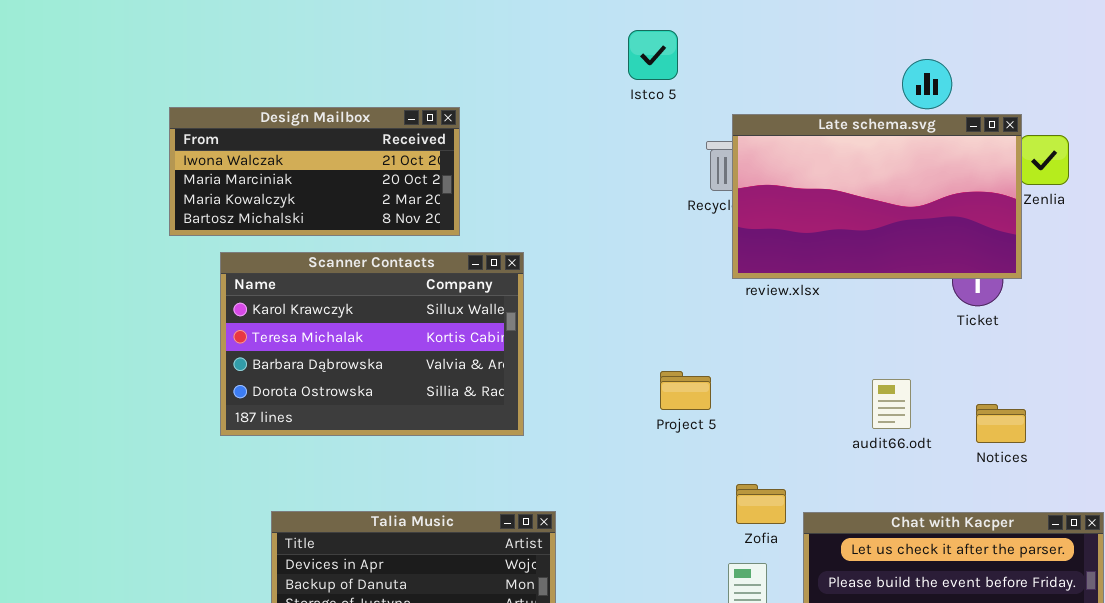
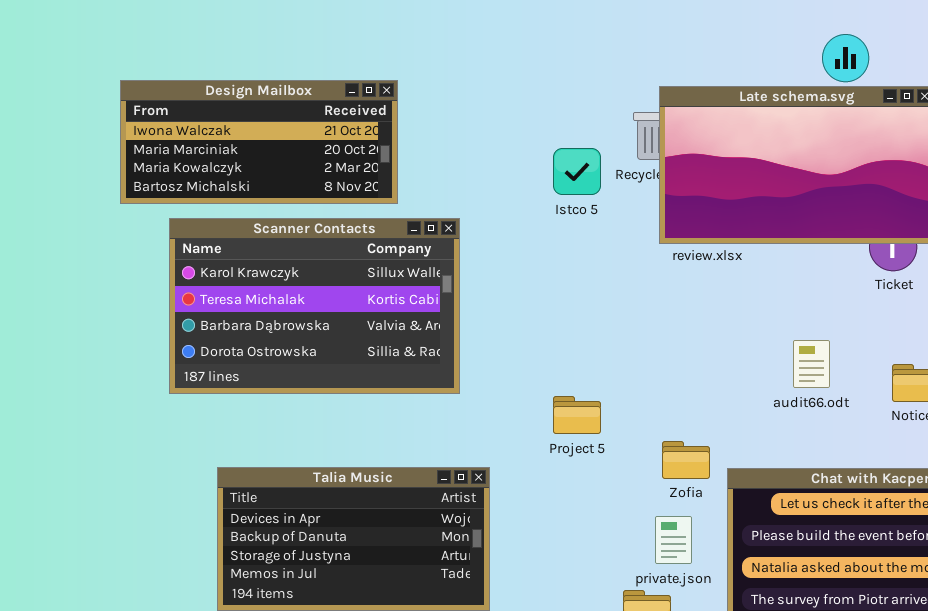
Istco 5: [628,30,678,80] -> [553,148,601,195], moved
Project 5: [660,371,711,410] -> [553,396,601,434], moved

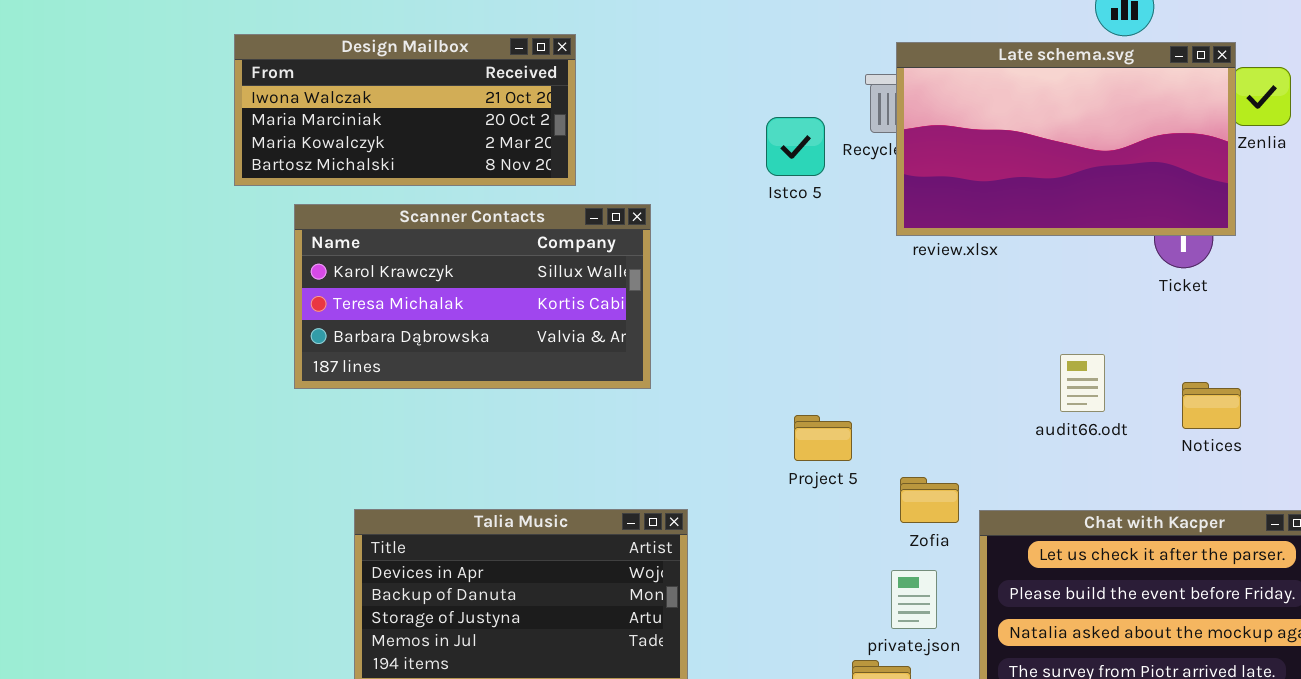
Scanner Contacts: [169,218,460,394] -> [294,204,651,389], resized
Project 5: [553,396,601,434] -> [794,415,852,461], moved

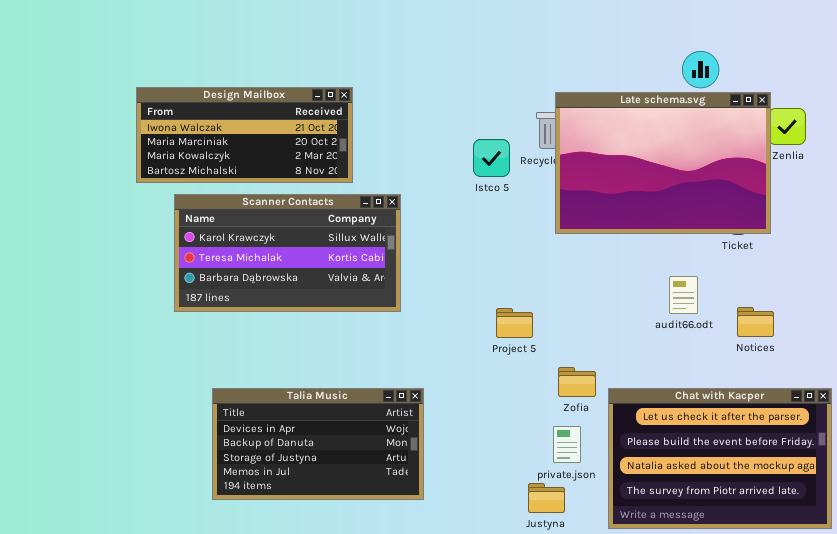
Late schema.svg: [896,42,1236,236] -> [555,92,771,234], resized
audit66.odt: [1060,354,1105,412] -> [669,276,698,314], moved
Project 5: [794,415,852,461] -> [496,308,533,338], moved

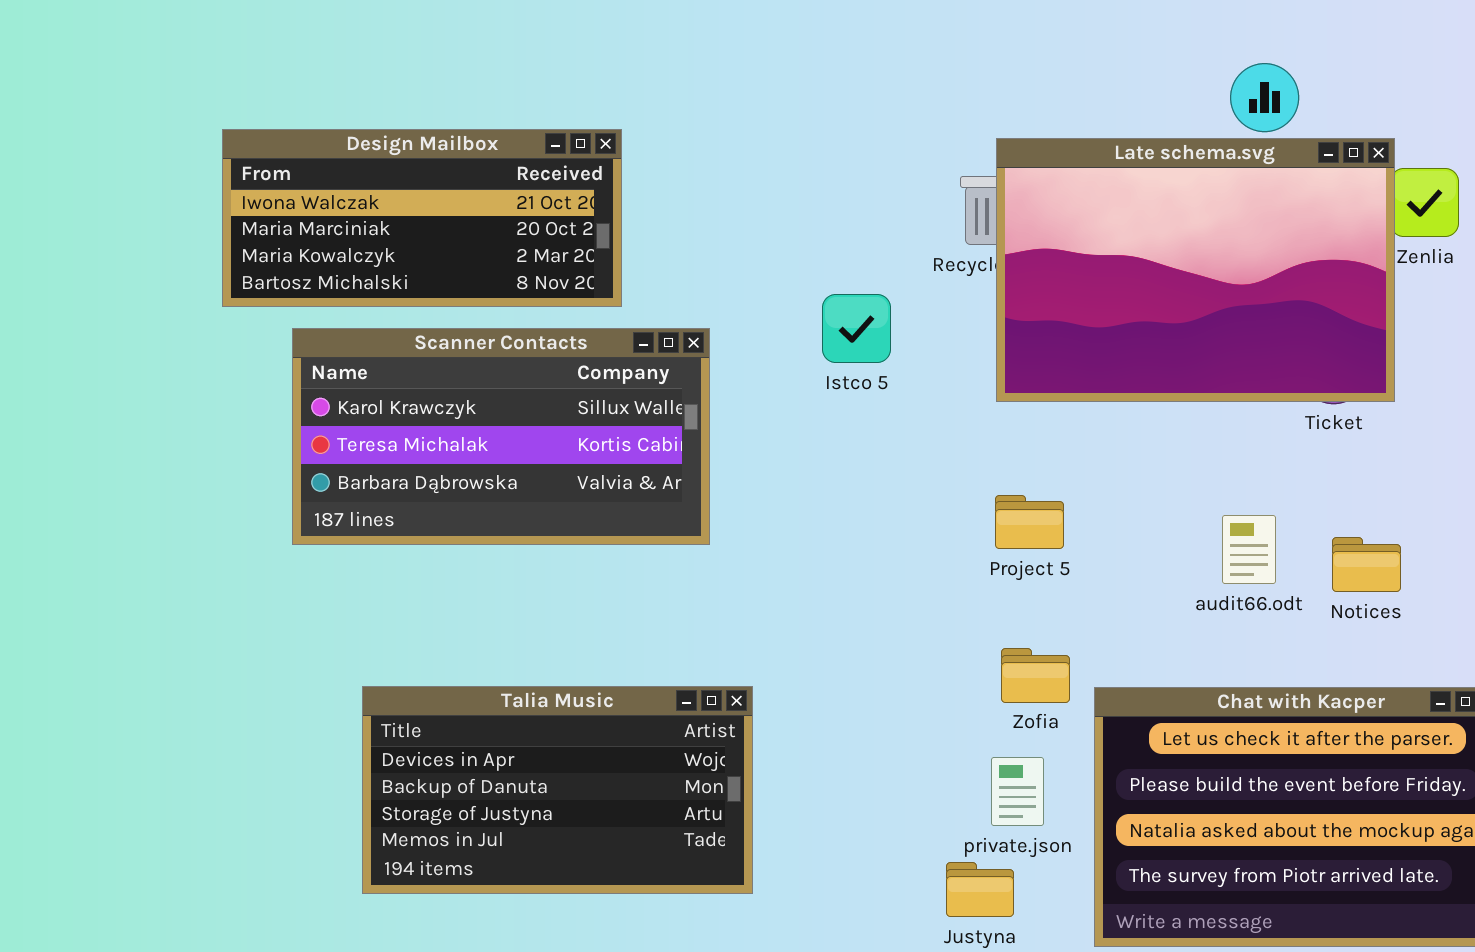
Istco 5: [473,139,510,177] -> [822,294,891,363], moved
audit66.odt: [669,276,698,314] -> [1222,515,1276,584], moved
Project 5: [496,308,533,338] -> [995,495,1064,549], moved

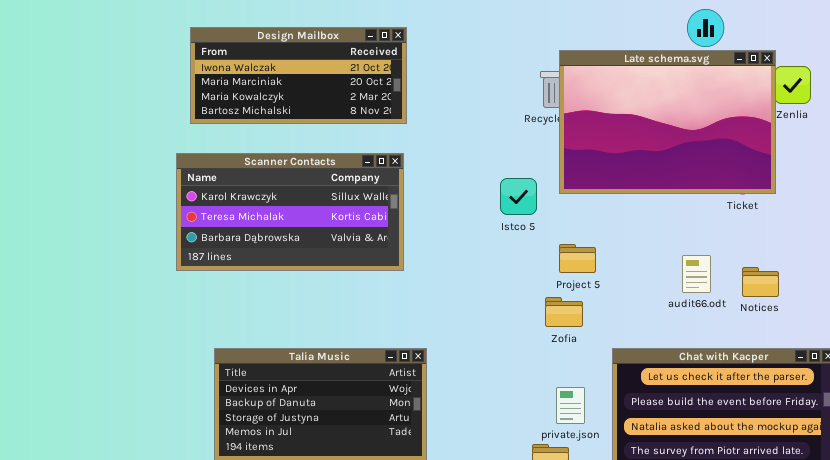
Design Mailbox: [222,129,622,307] -> [190,27,407,124], moved
Istco 5: [822,294,891,363] -> [500,178,537,215], moved
Zofia: [1001,648,1070,703] -> [545,297,583,327], moved

